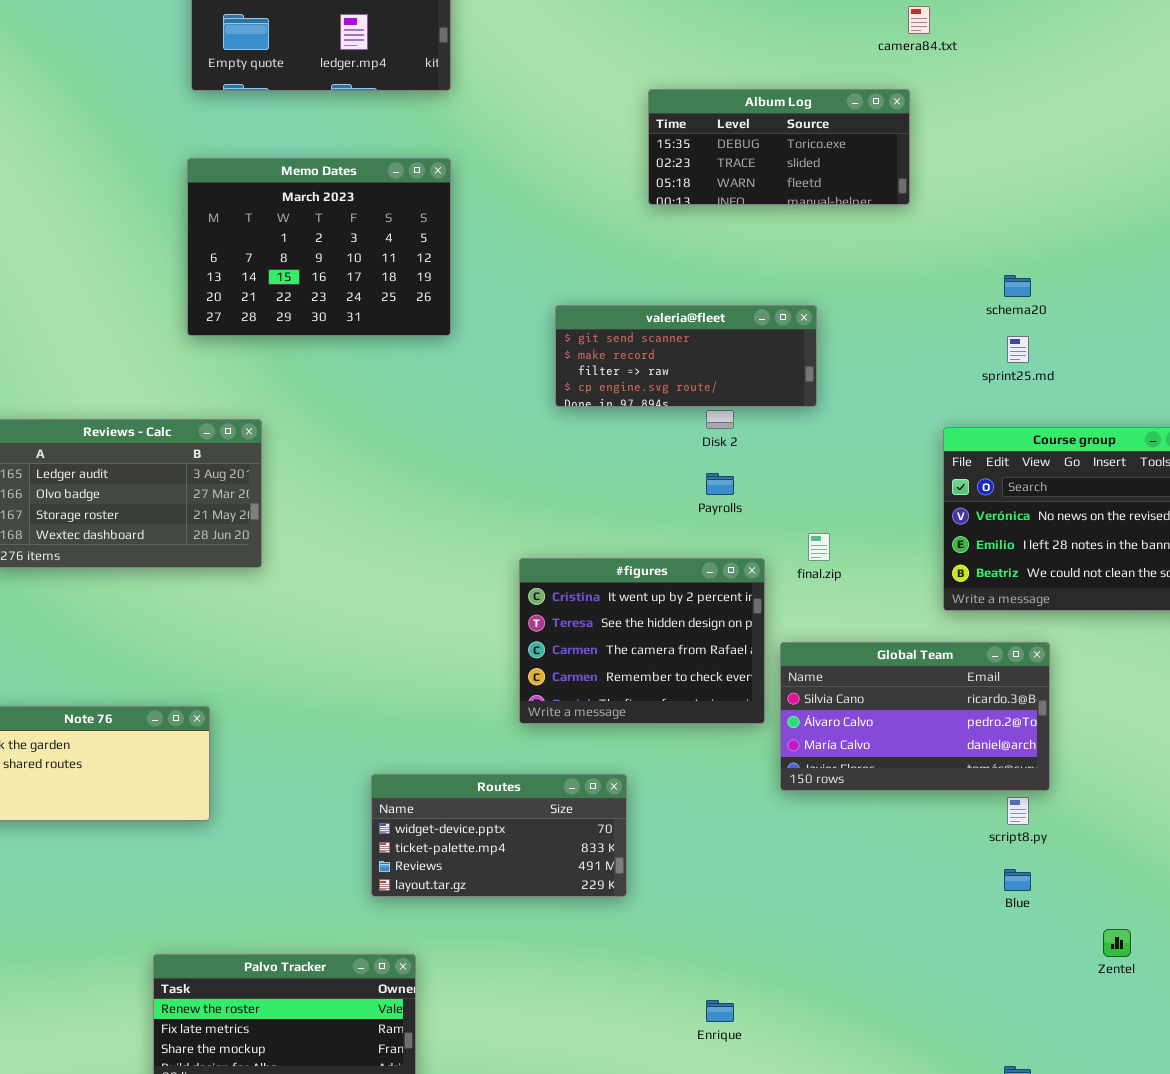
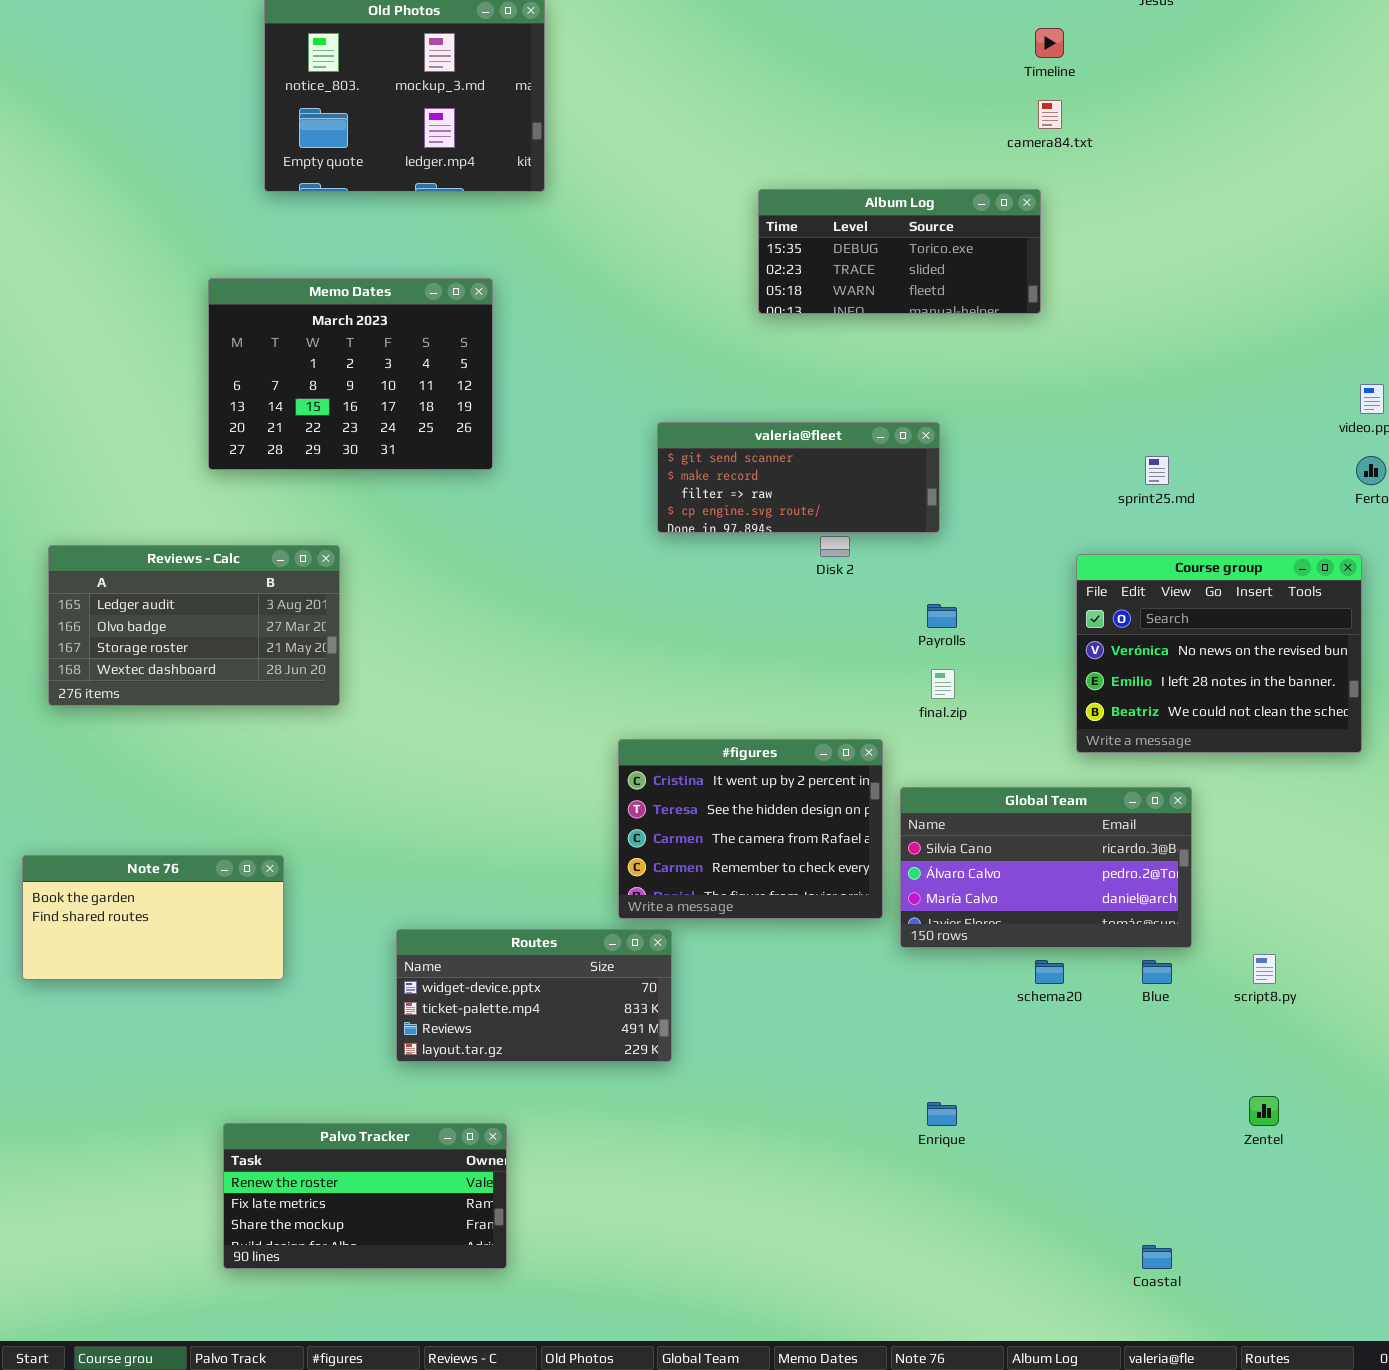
Memo Dates: [187,158,451,336] -> [208,278,493,470], moved
schema20: [1004,275,1031,297] -> [1035,960,1064,984], moved
Payrolls: [706,473,734,495] -> [927,604,957,628], moved
#figures: [519,558,765,724] -> [618,739,883,919], moved
Routes: [371,774,627,897] -> [396,929,672,1062], moved
script8.py: [1007,797,1029,825] -> [1253,954,1276,984], moved
Blue: [1004,869,1031,891] -> [1142,960,1172,984], moved
Enrique: [706,1000,734,1022] -> [927,1102,957,1126], moved

